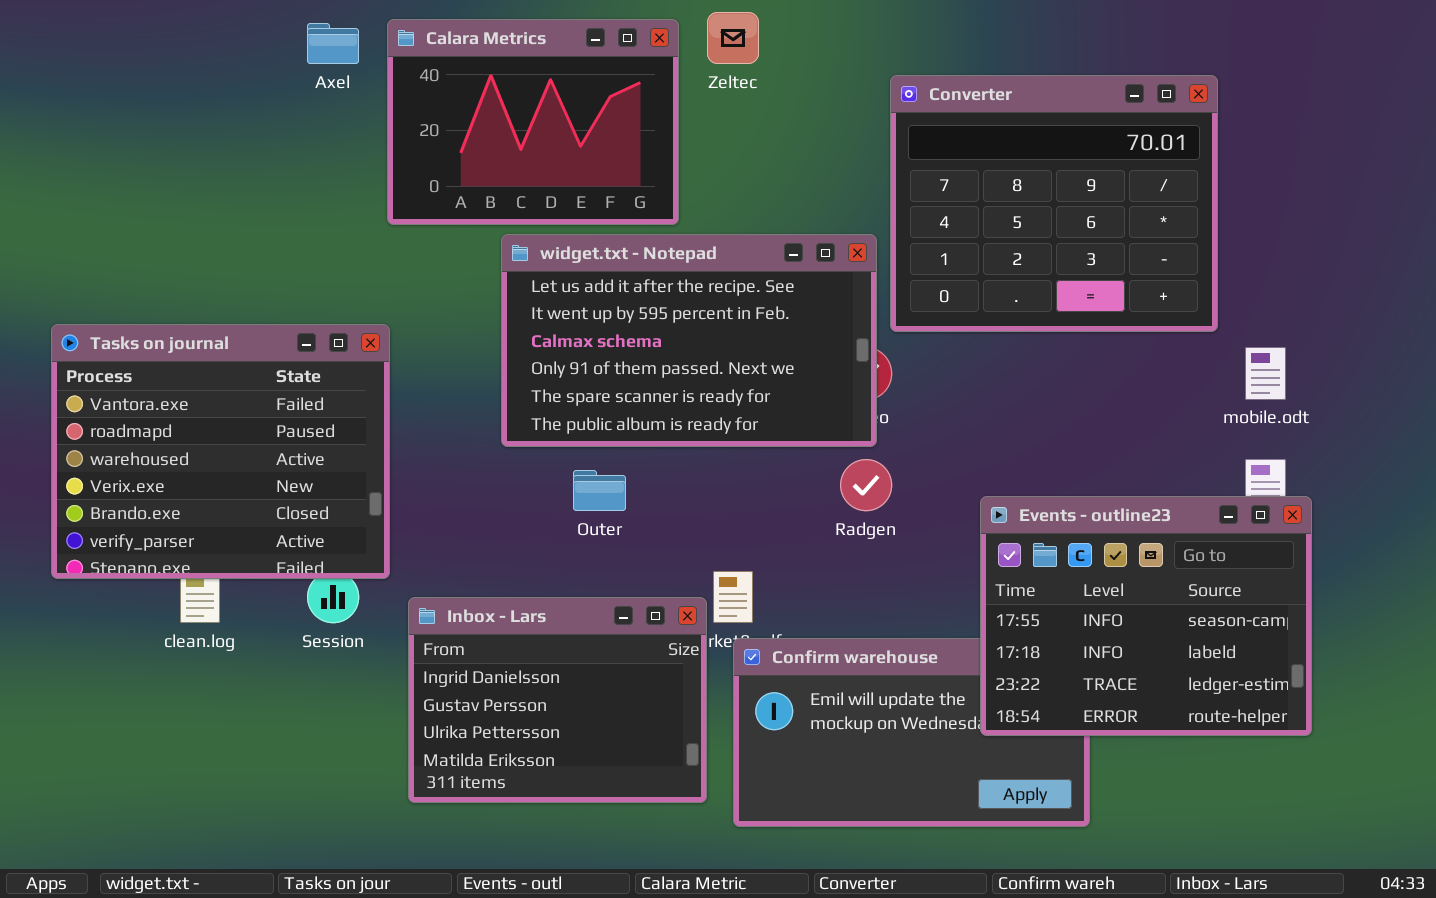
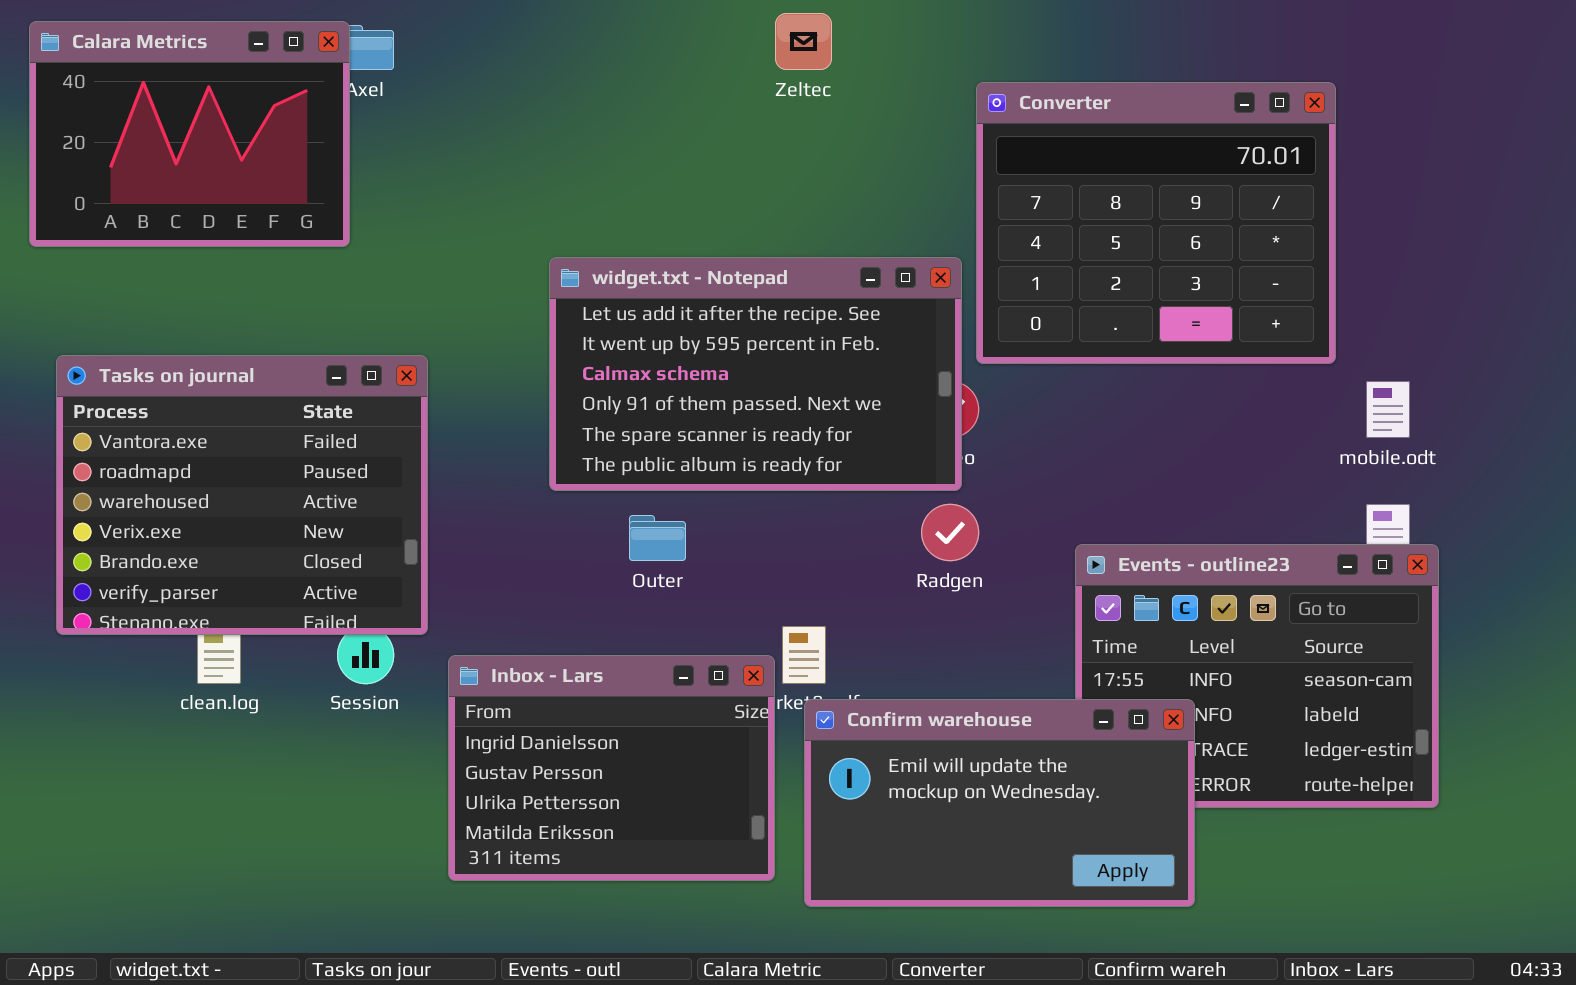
Calara Metrics: [387,19,679,225] -> [29,21,350,247], moved
Confirm warehouse: [733,638,1090,827] -> [804,699,1195,907], raised

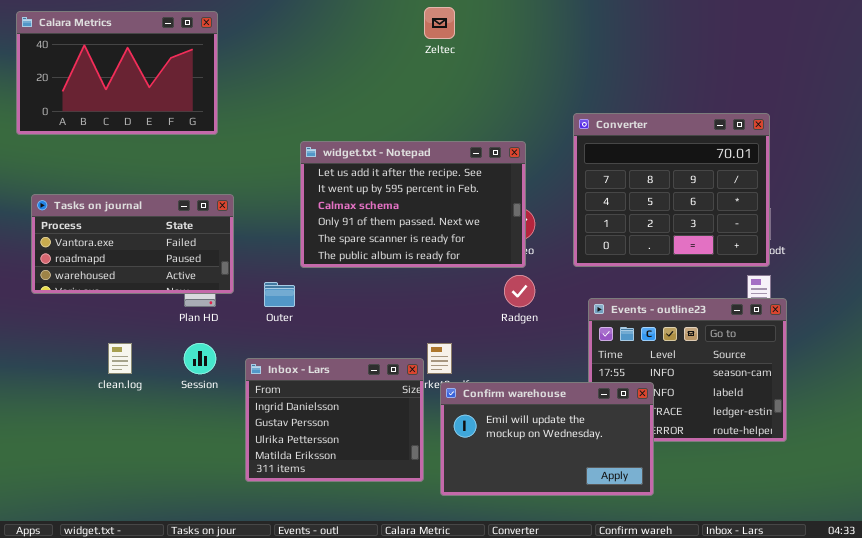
Calara Metrics: [29,21,350,247] -> [16,11,218,135], resized
Converter: [976,82,1336,364] -> [573,113,770,267], moved
Tasks on journal: [56,355,428,635] -> [31,194,234,294], resized
Outer: [629,515,686,561] -> [264,282,295,307], moved

